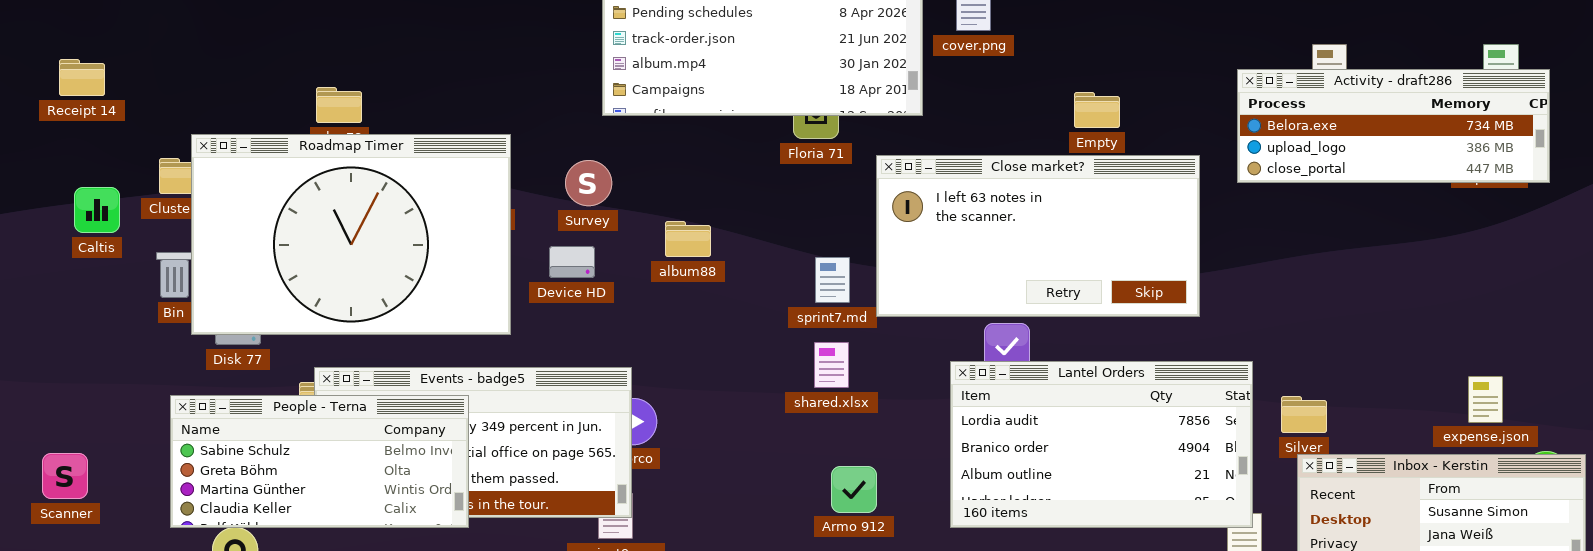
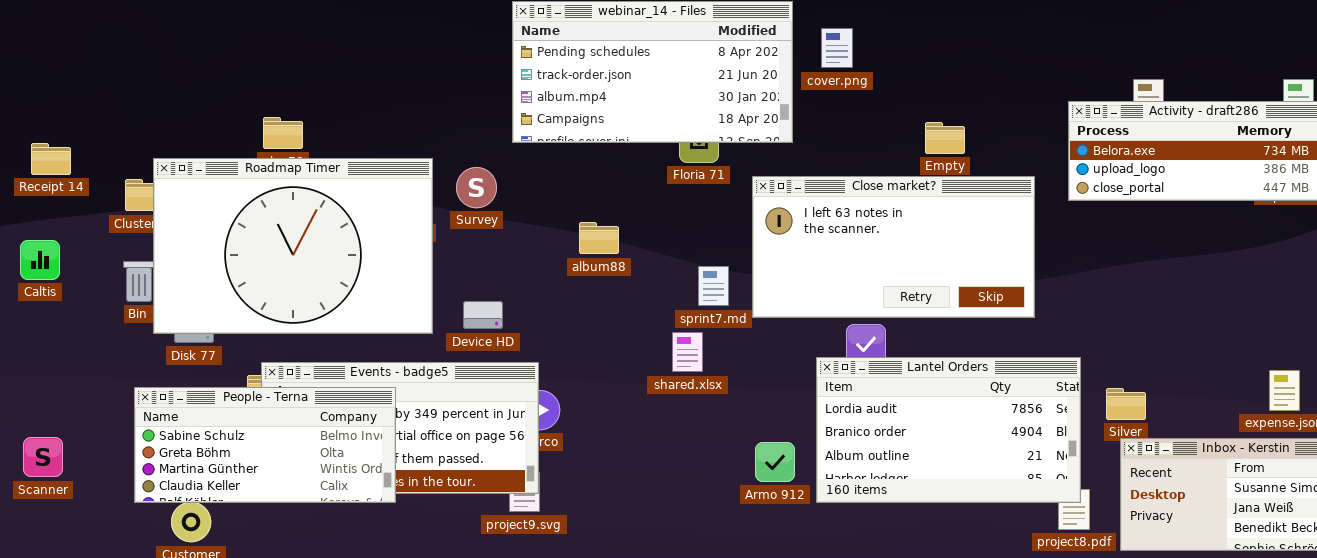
Receipt 14: [59,59,105,96] -> [31,143,71,175], moved
Survey: [565,160,612,206] -> [456,167,497,208], moved
Caltis: [74,187,120,233] -> [20,240,60,280], moved
album88: [665,221,711,257] -> [579,222,619,254], moved
Device HD: [549,246,595,278] -> [463,301,503,329], moved
shared.xlsx: [814,342,849,388] -> [672,332,703,372], moved
Armo 912: [831,466,877,513] -> [755,442,795,482], moved

